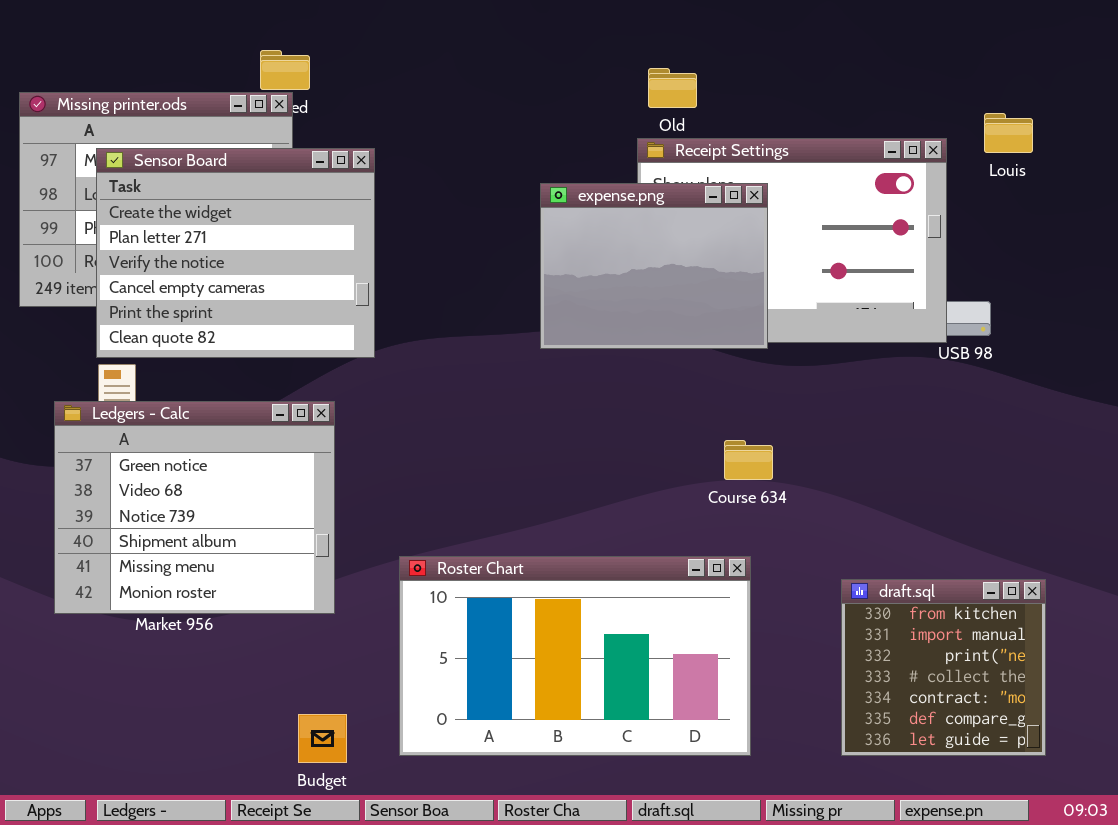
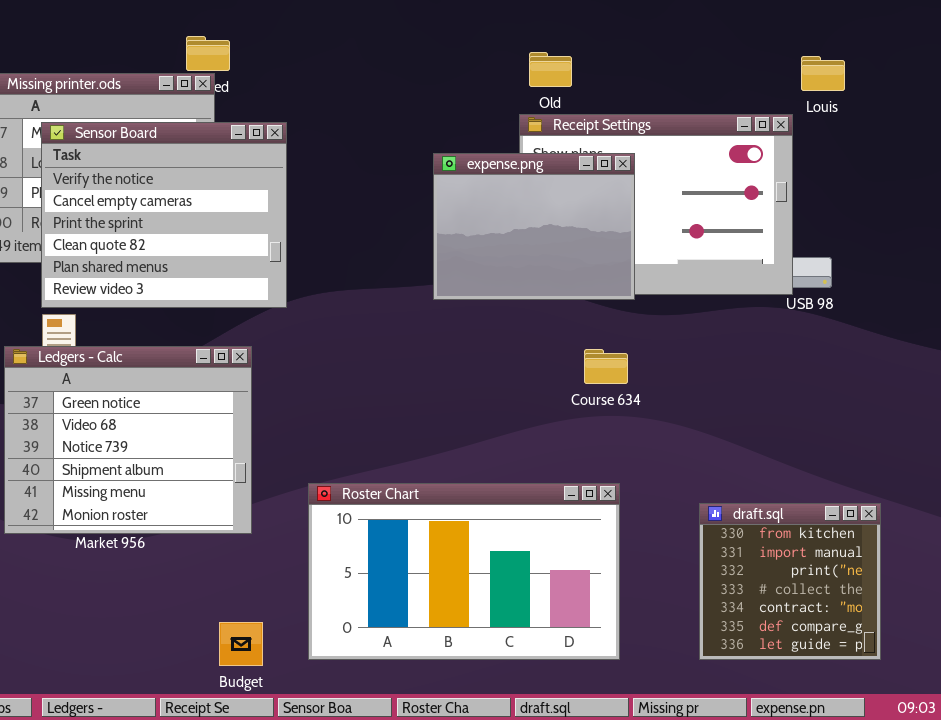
Louis: [984,113,1033,153] -> [801,56,845,91], moved
Sensor Board: [96,148,375,358] -> [41,122,287,308], scrolled down 2 rows
Course 634: [724,440,773,480] -> [584,349,628,384], moved

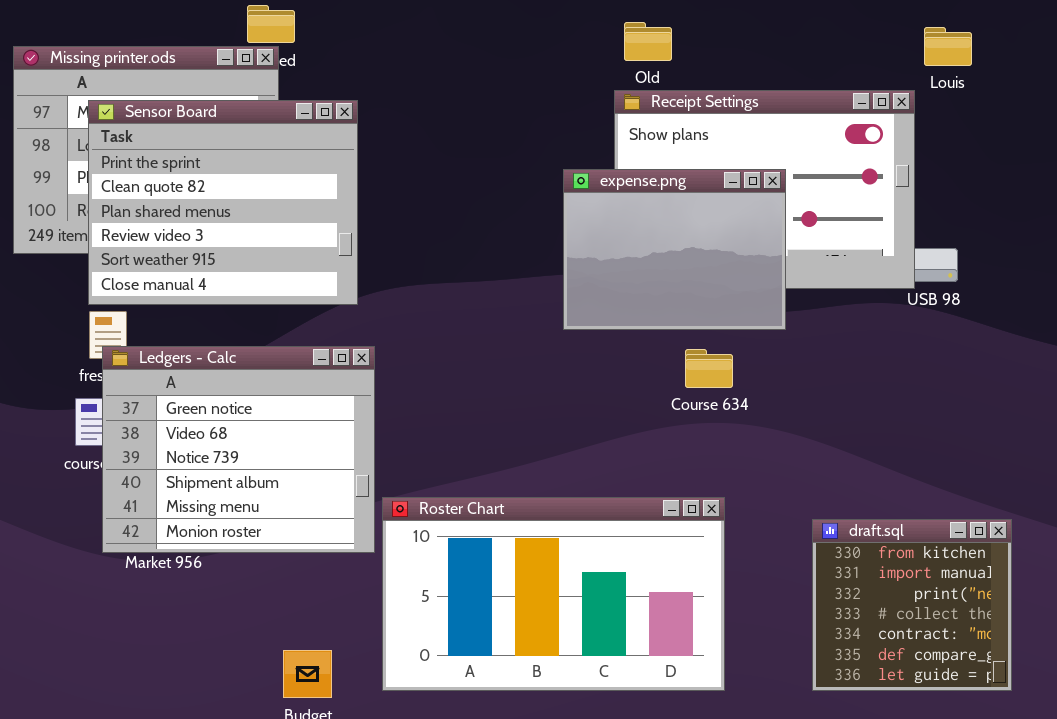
Sensor Board: [41,122,287,308] -> [88,100,358,305], scrolled down 2 rows
expense.png: [433,153,635,300] -> [563,169,786,330], moved
Ledgers - Calc: [4,346,252,534] -> [102,346,375,553], moved

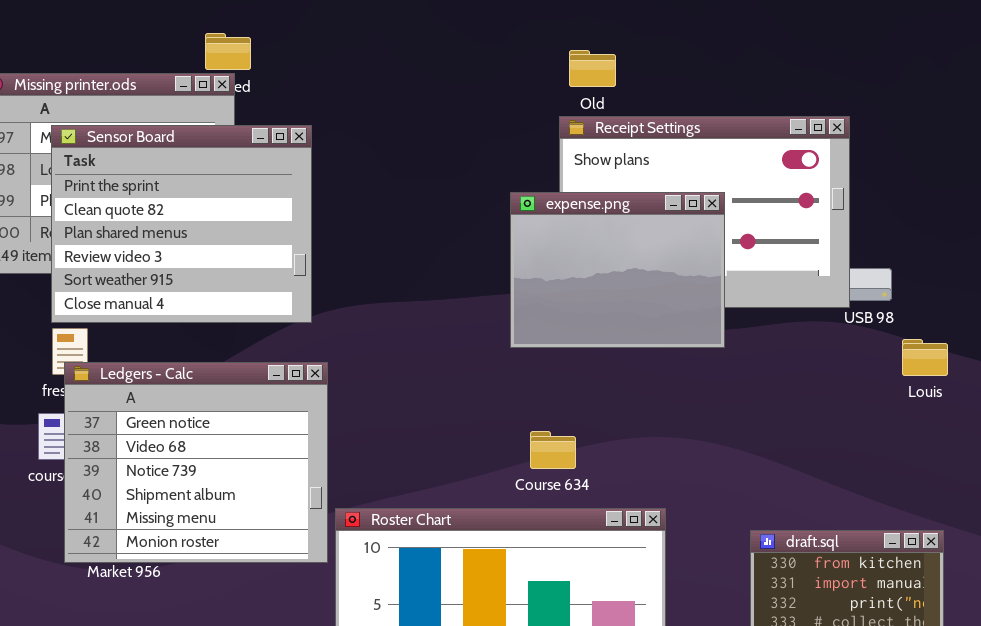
Louis: [924,27,972,66] -> [902,339,948,376], moved
Course 634: [685,349,733,388] -> [530,431,576,469], moved

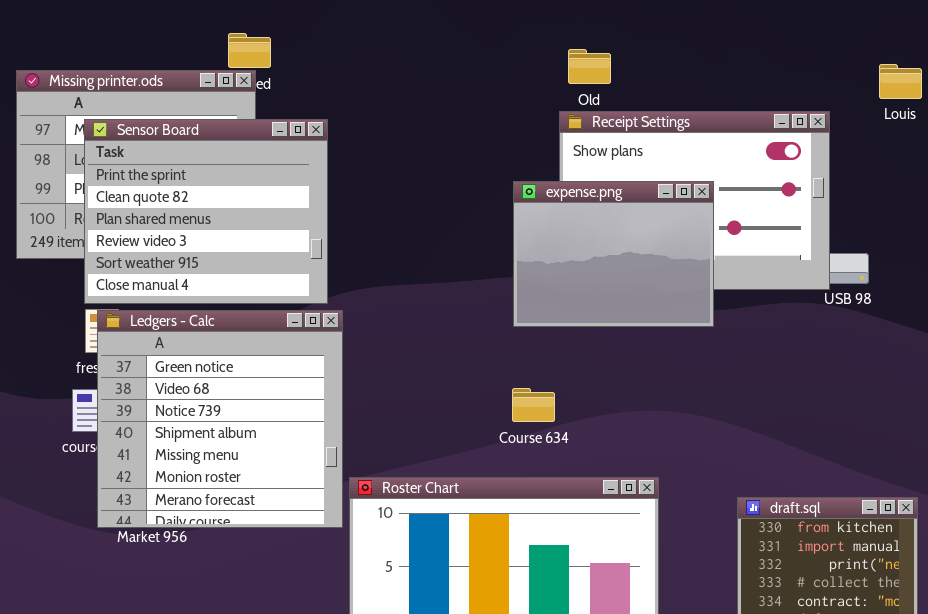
Louis: [902,339,948,376] -> [879,64,922,99], moved
Ledgers - Calc: [64,362,328,563] -> [97,310,343,528], resized
Course 634: [530,431,576,469] -> [512,388,555,422], moved

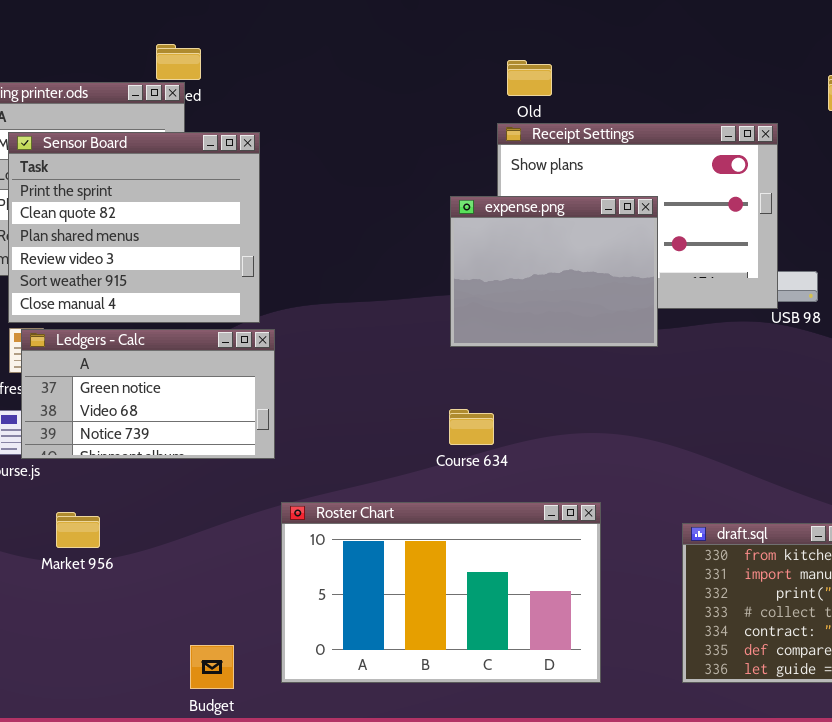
Ledgers - Calc: [97,310,343,528] -> [21,329,275,459], resized

